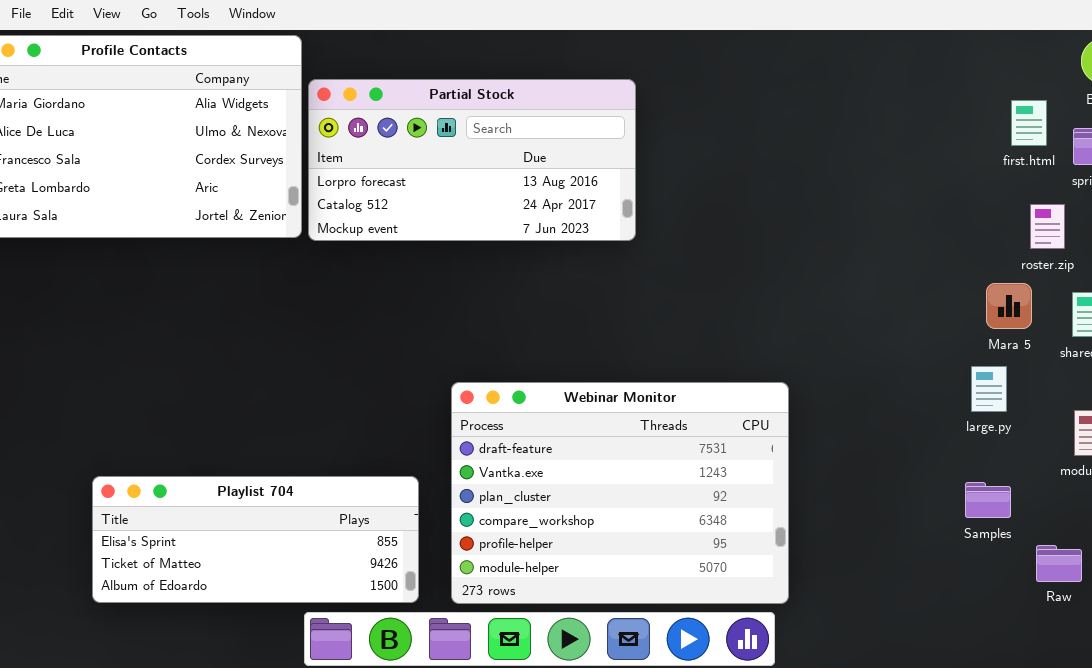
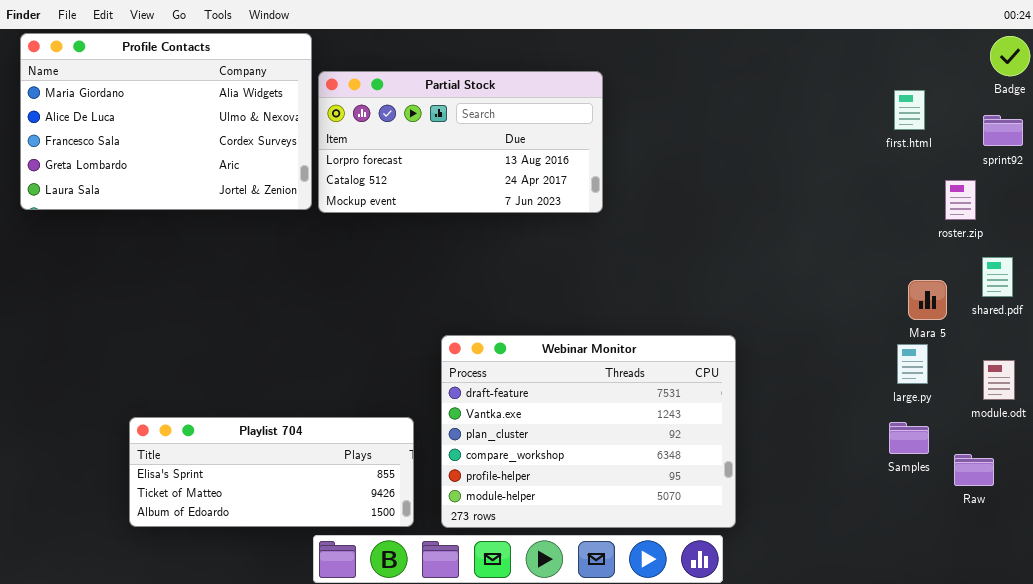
first.html: [1011,100,1047,146] -> [894,90,925,130], moved
Mara 5: [986,283,1032,329] -> [908,280,947,320], moved
large.py: [971,366,1007,412] -> [897,344,928,384], moved
Raw: [1036,545,1082,582] -> [954,454,994,486], moved

